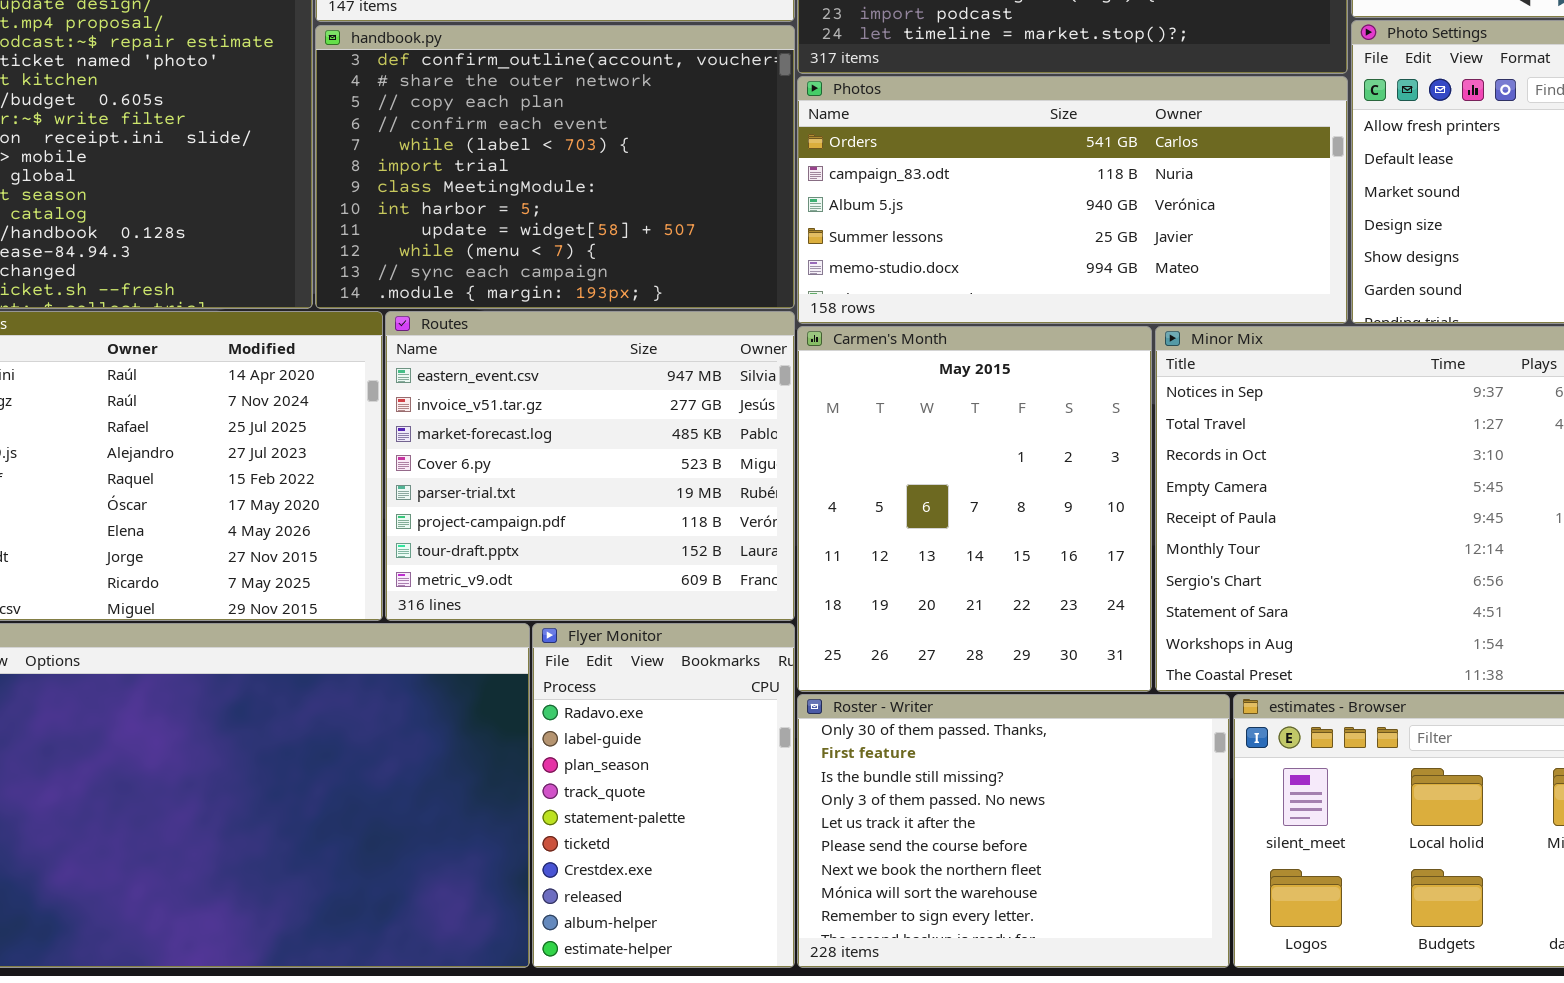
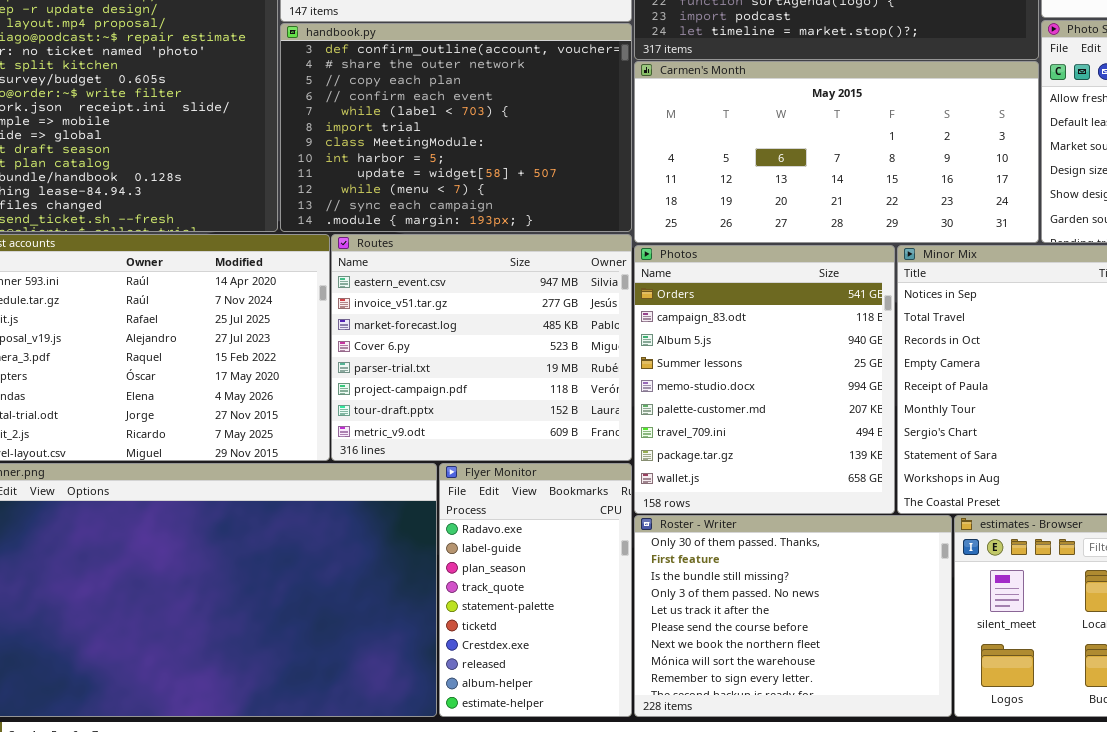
Photos: [797,76,1348,324] -> [634,245,895,514], moved, resized
Carmen's Month: [797,326,1152,692] -> [634,61,1039,243], moved, resized

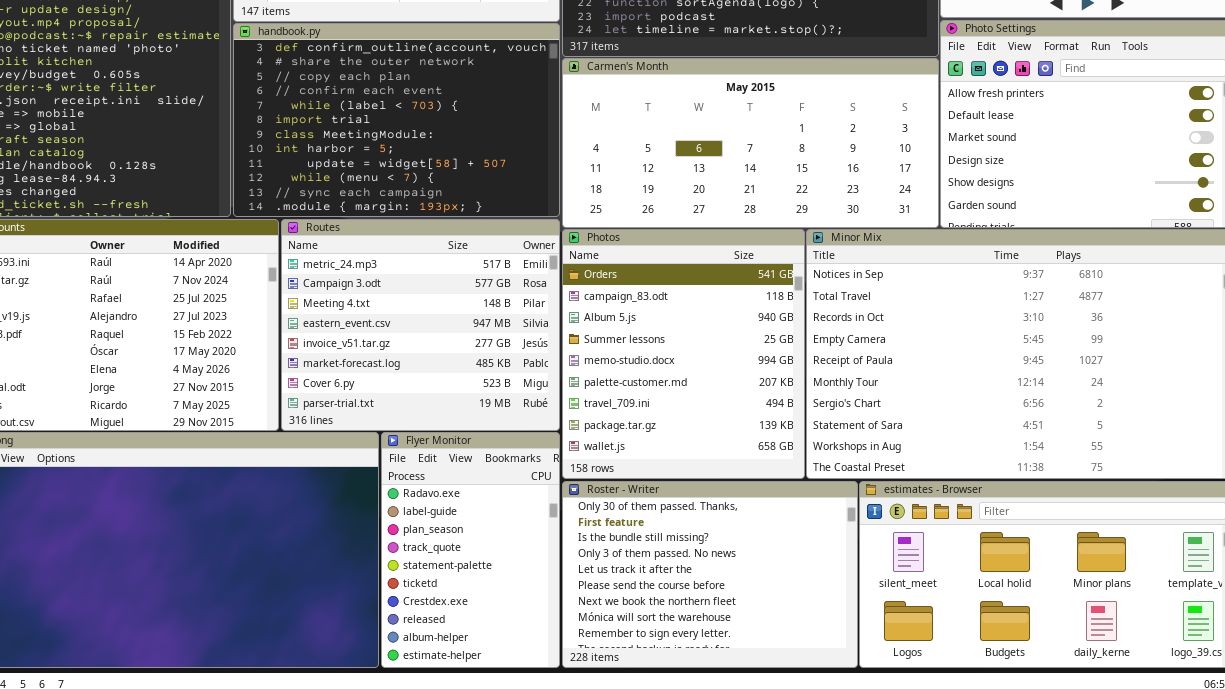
Routes: [331,234,632,461] -> [281,219,560,431], scrolled up 3 rows

